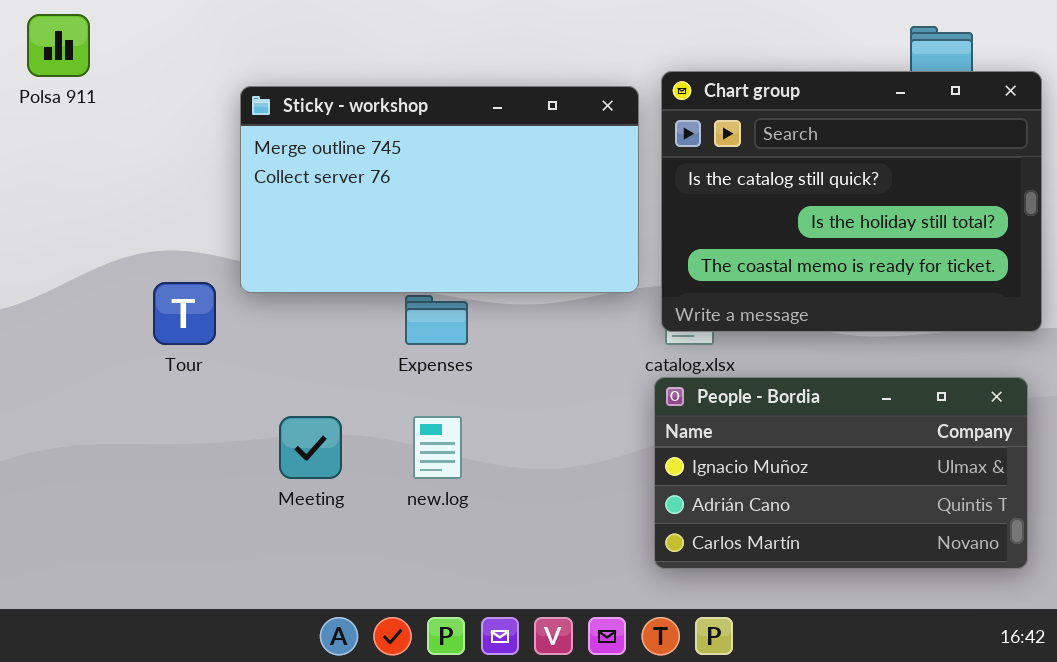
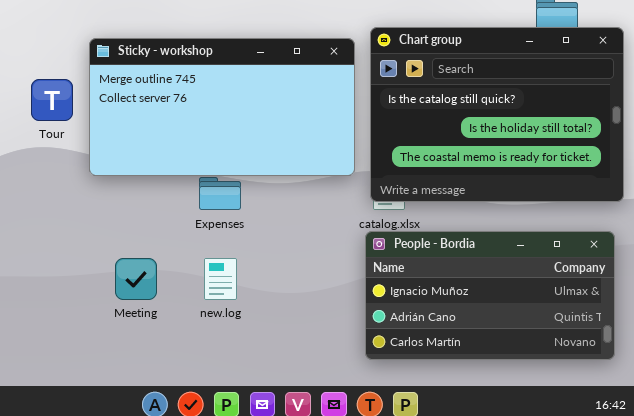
Tour: [153,282,216,345] -> [31,79,73,121], moved

